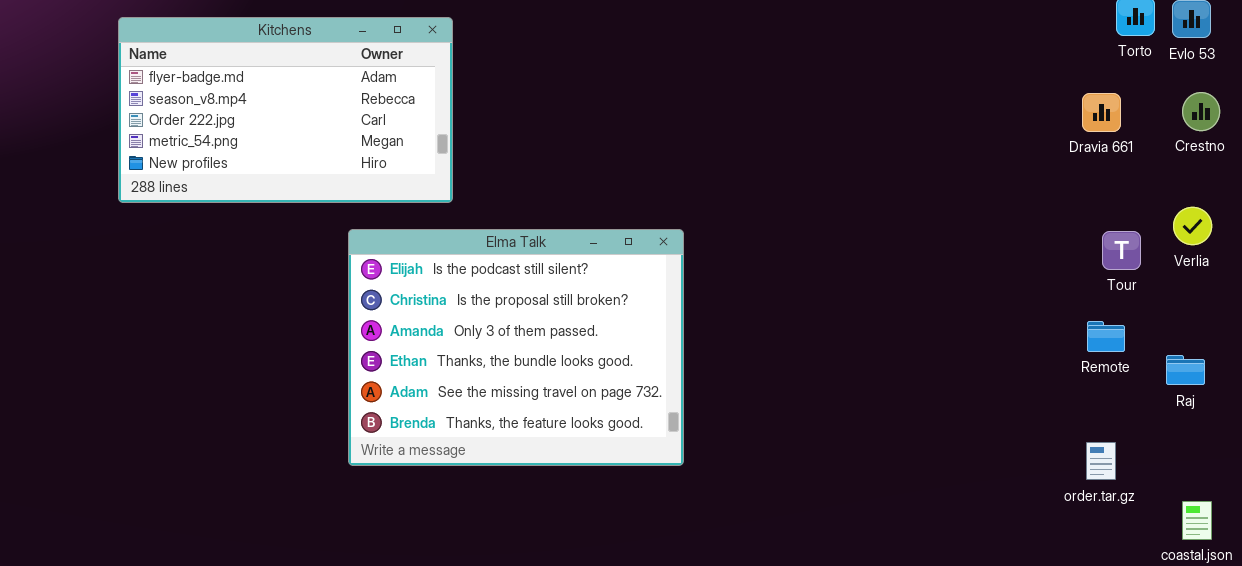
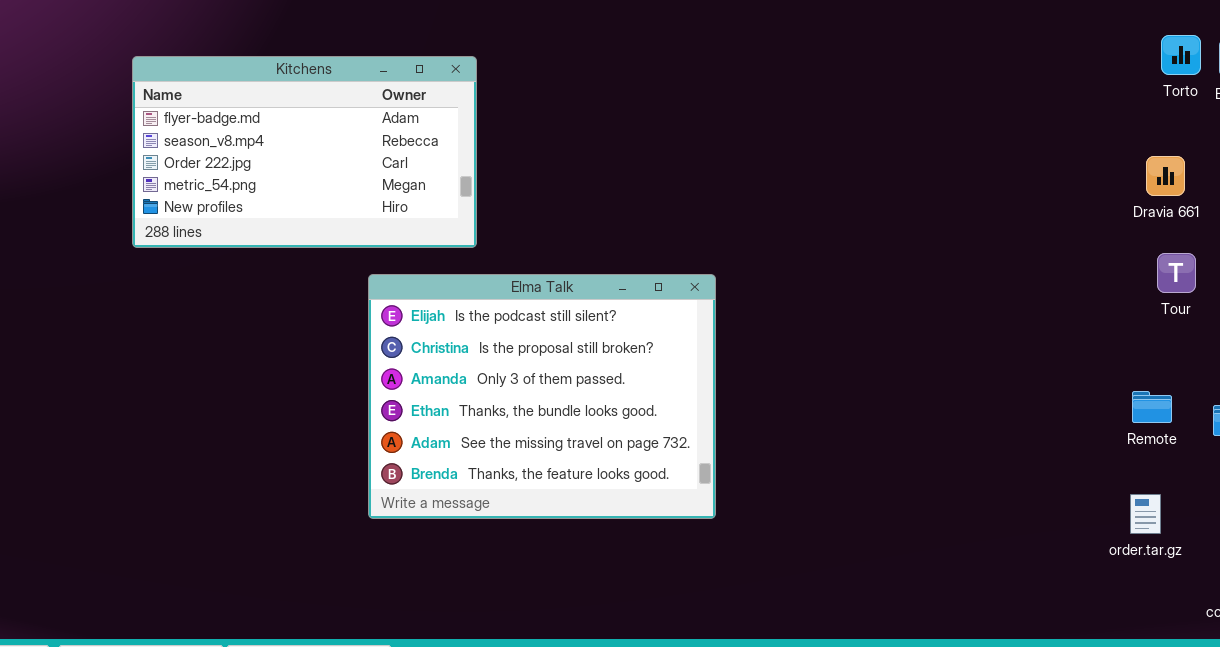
Dravia 661: [1082,93,1121,132] -> [1146,156,1185,196], moved
Tour: [1102,231,1141,270] -> [1157,253,1196,293], moved
Remote: [1087,321,1125,352] -> [1132,391,1172,423], moved

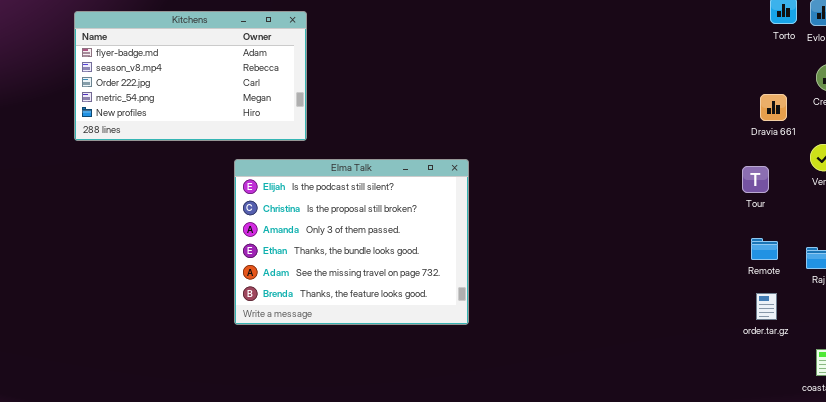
Dravia 661: [1146,156,1185,196] -> [760,94,787,121], moved
Tour: [1157,253,1196,293] -> [742,166,769,193], moved
order.tar.gz: [1130,494,1161,534] -> [756,293,777,320], moved

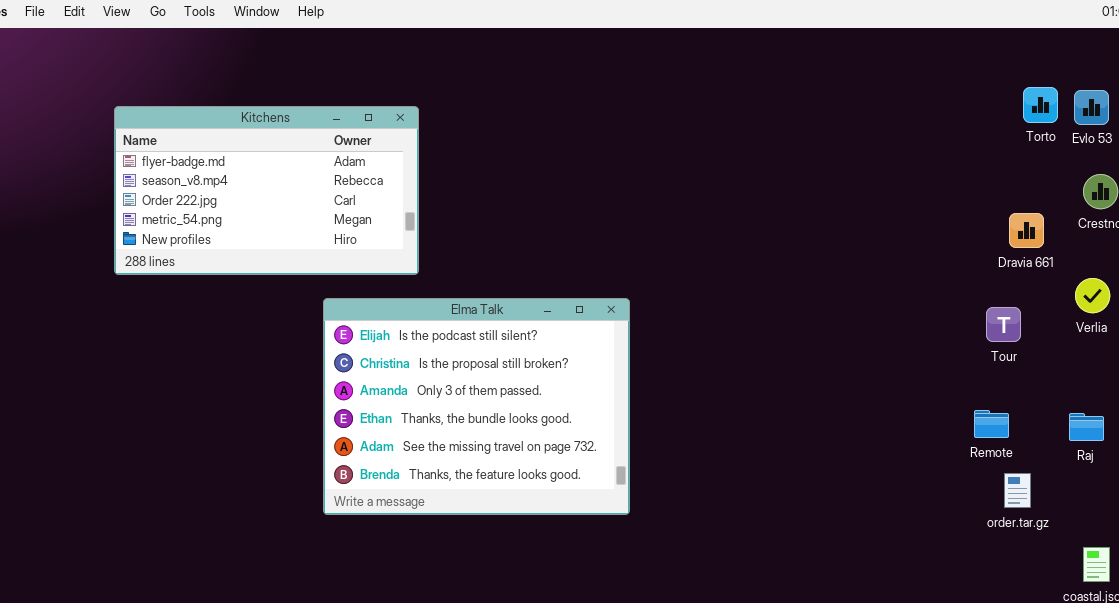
Remote: [751,238,778,260] -> [974,410,1009,438], moved

